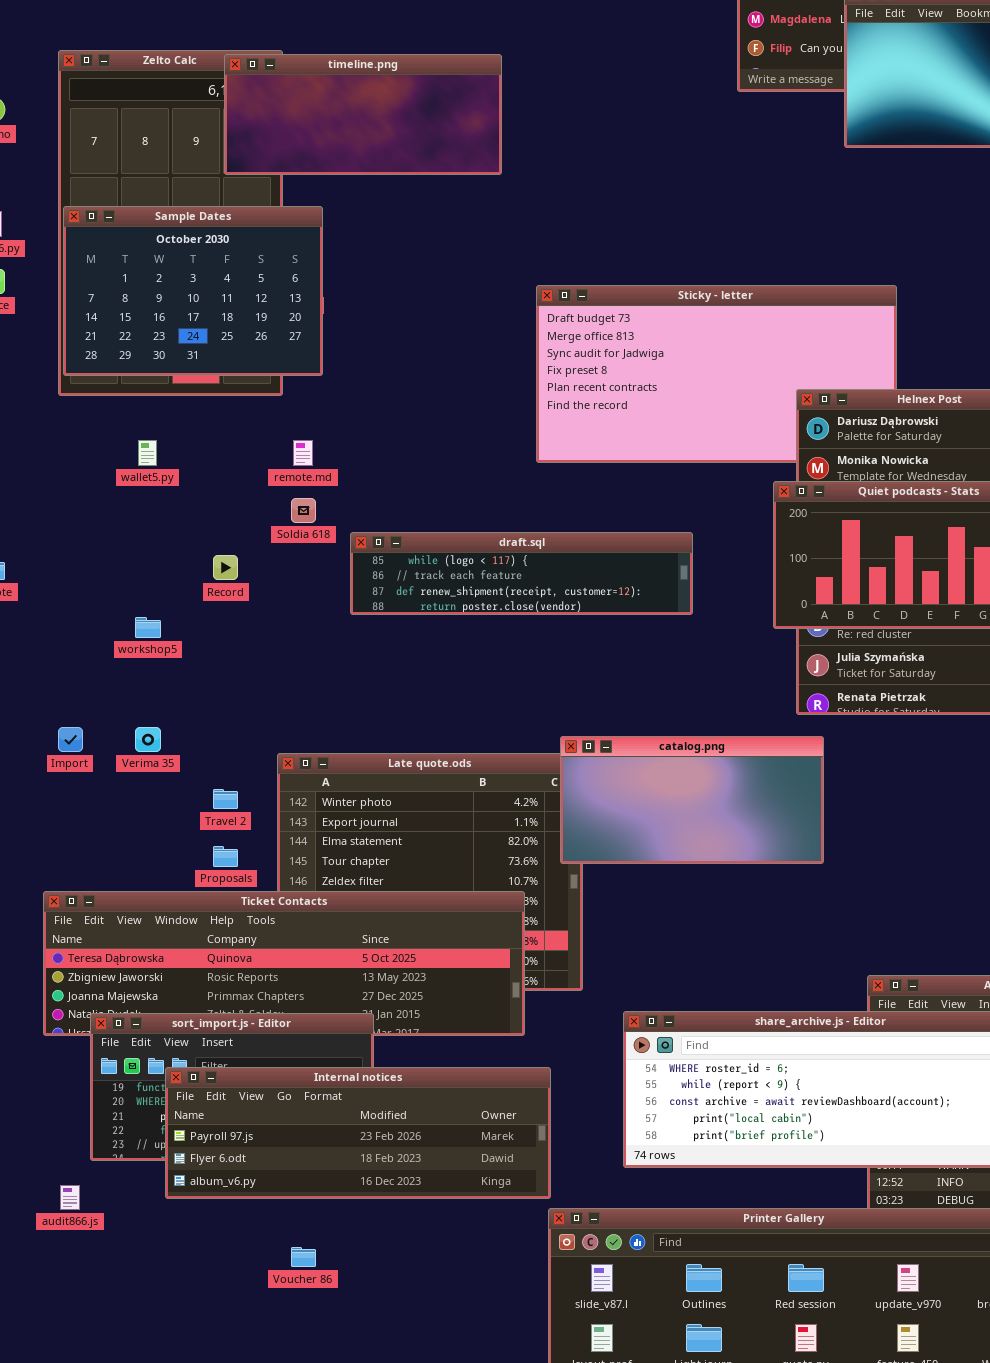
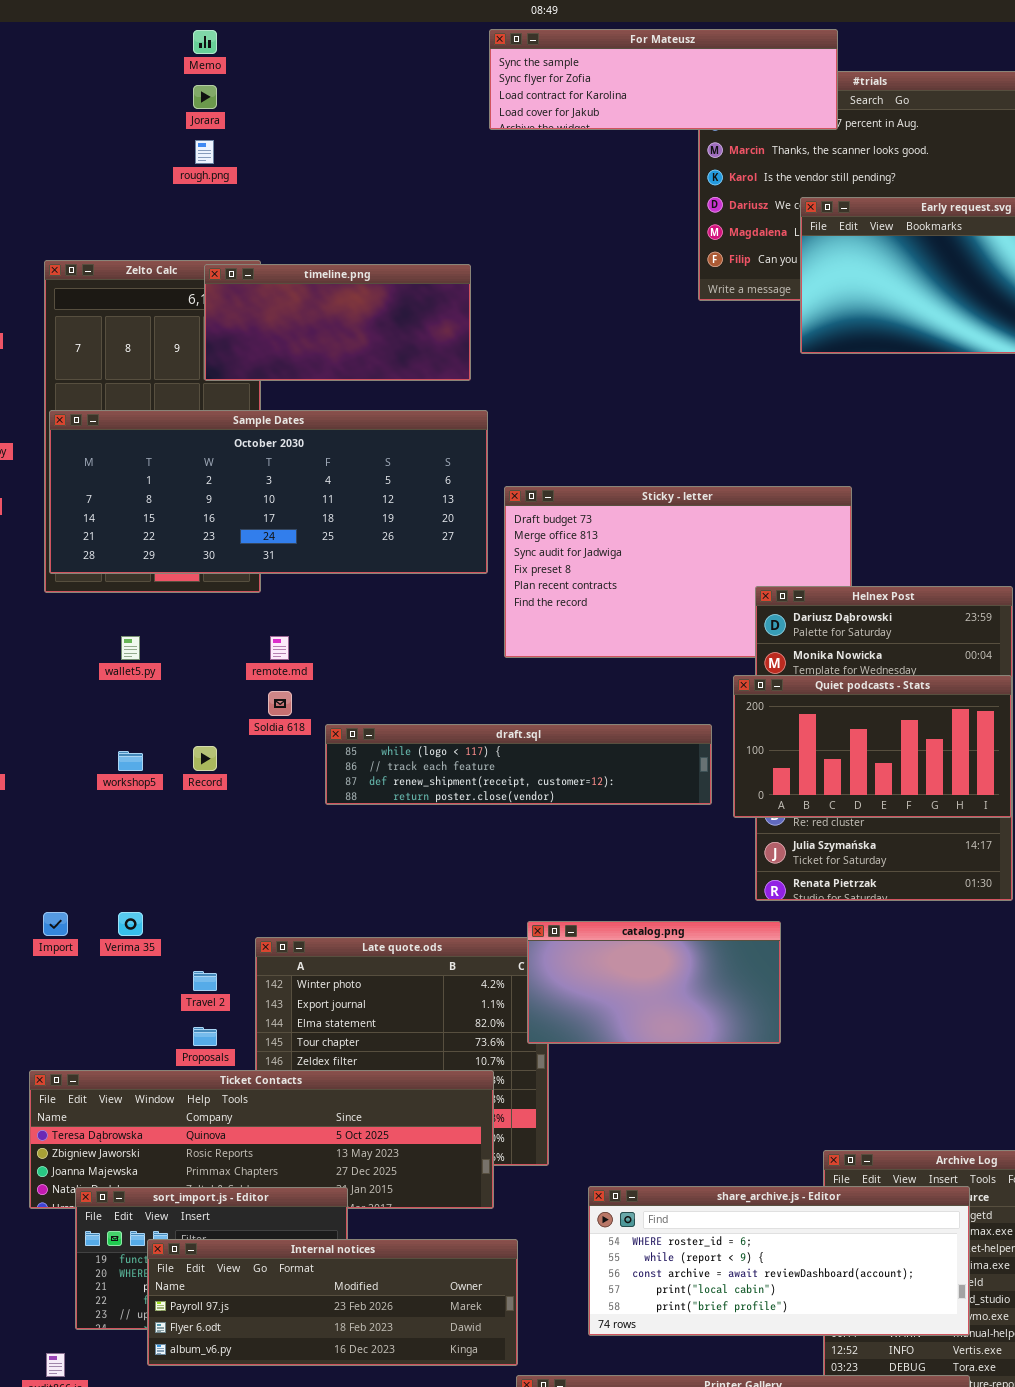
Sample Dates: [63,206,323,376] -> [49,410,488,574], resized
draft.sql: [350,532,693,615] -> [325,724,712,805], resized
workshop5: [135,617,161,638] -> [118,751,143,771], moved

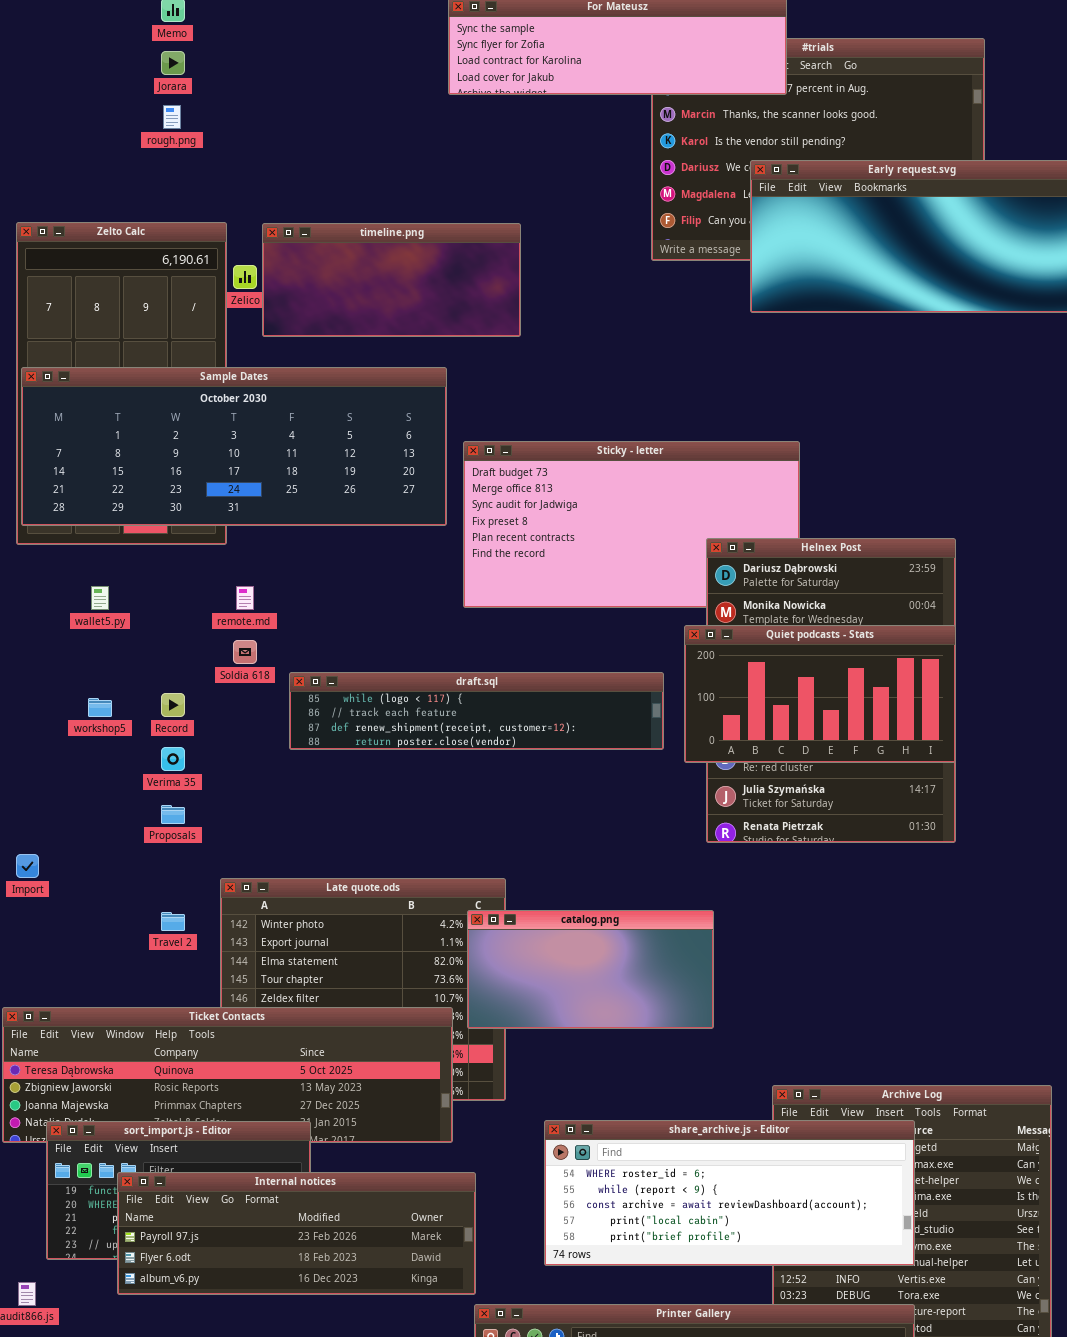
timeline.png: [204,264,471,381] -> [262,223,521,337], moved
Verima 35: [118,912,143,936] -> [161,747,185,771], moved
catalog.png: [527,921,781,1044] -> [467,910,714,1029], moved
Proposals: [193,1027,217,1046] -> [161,805,185,824], moved

